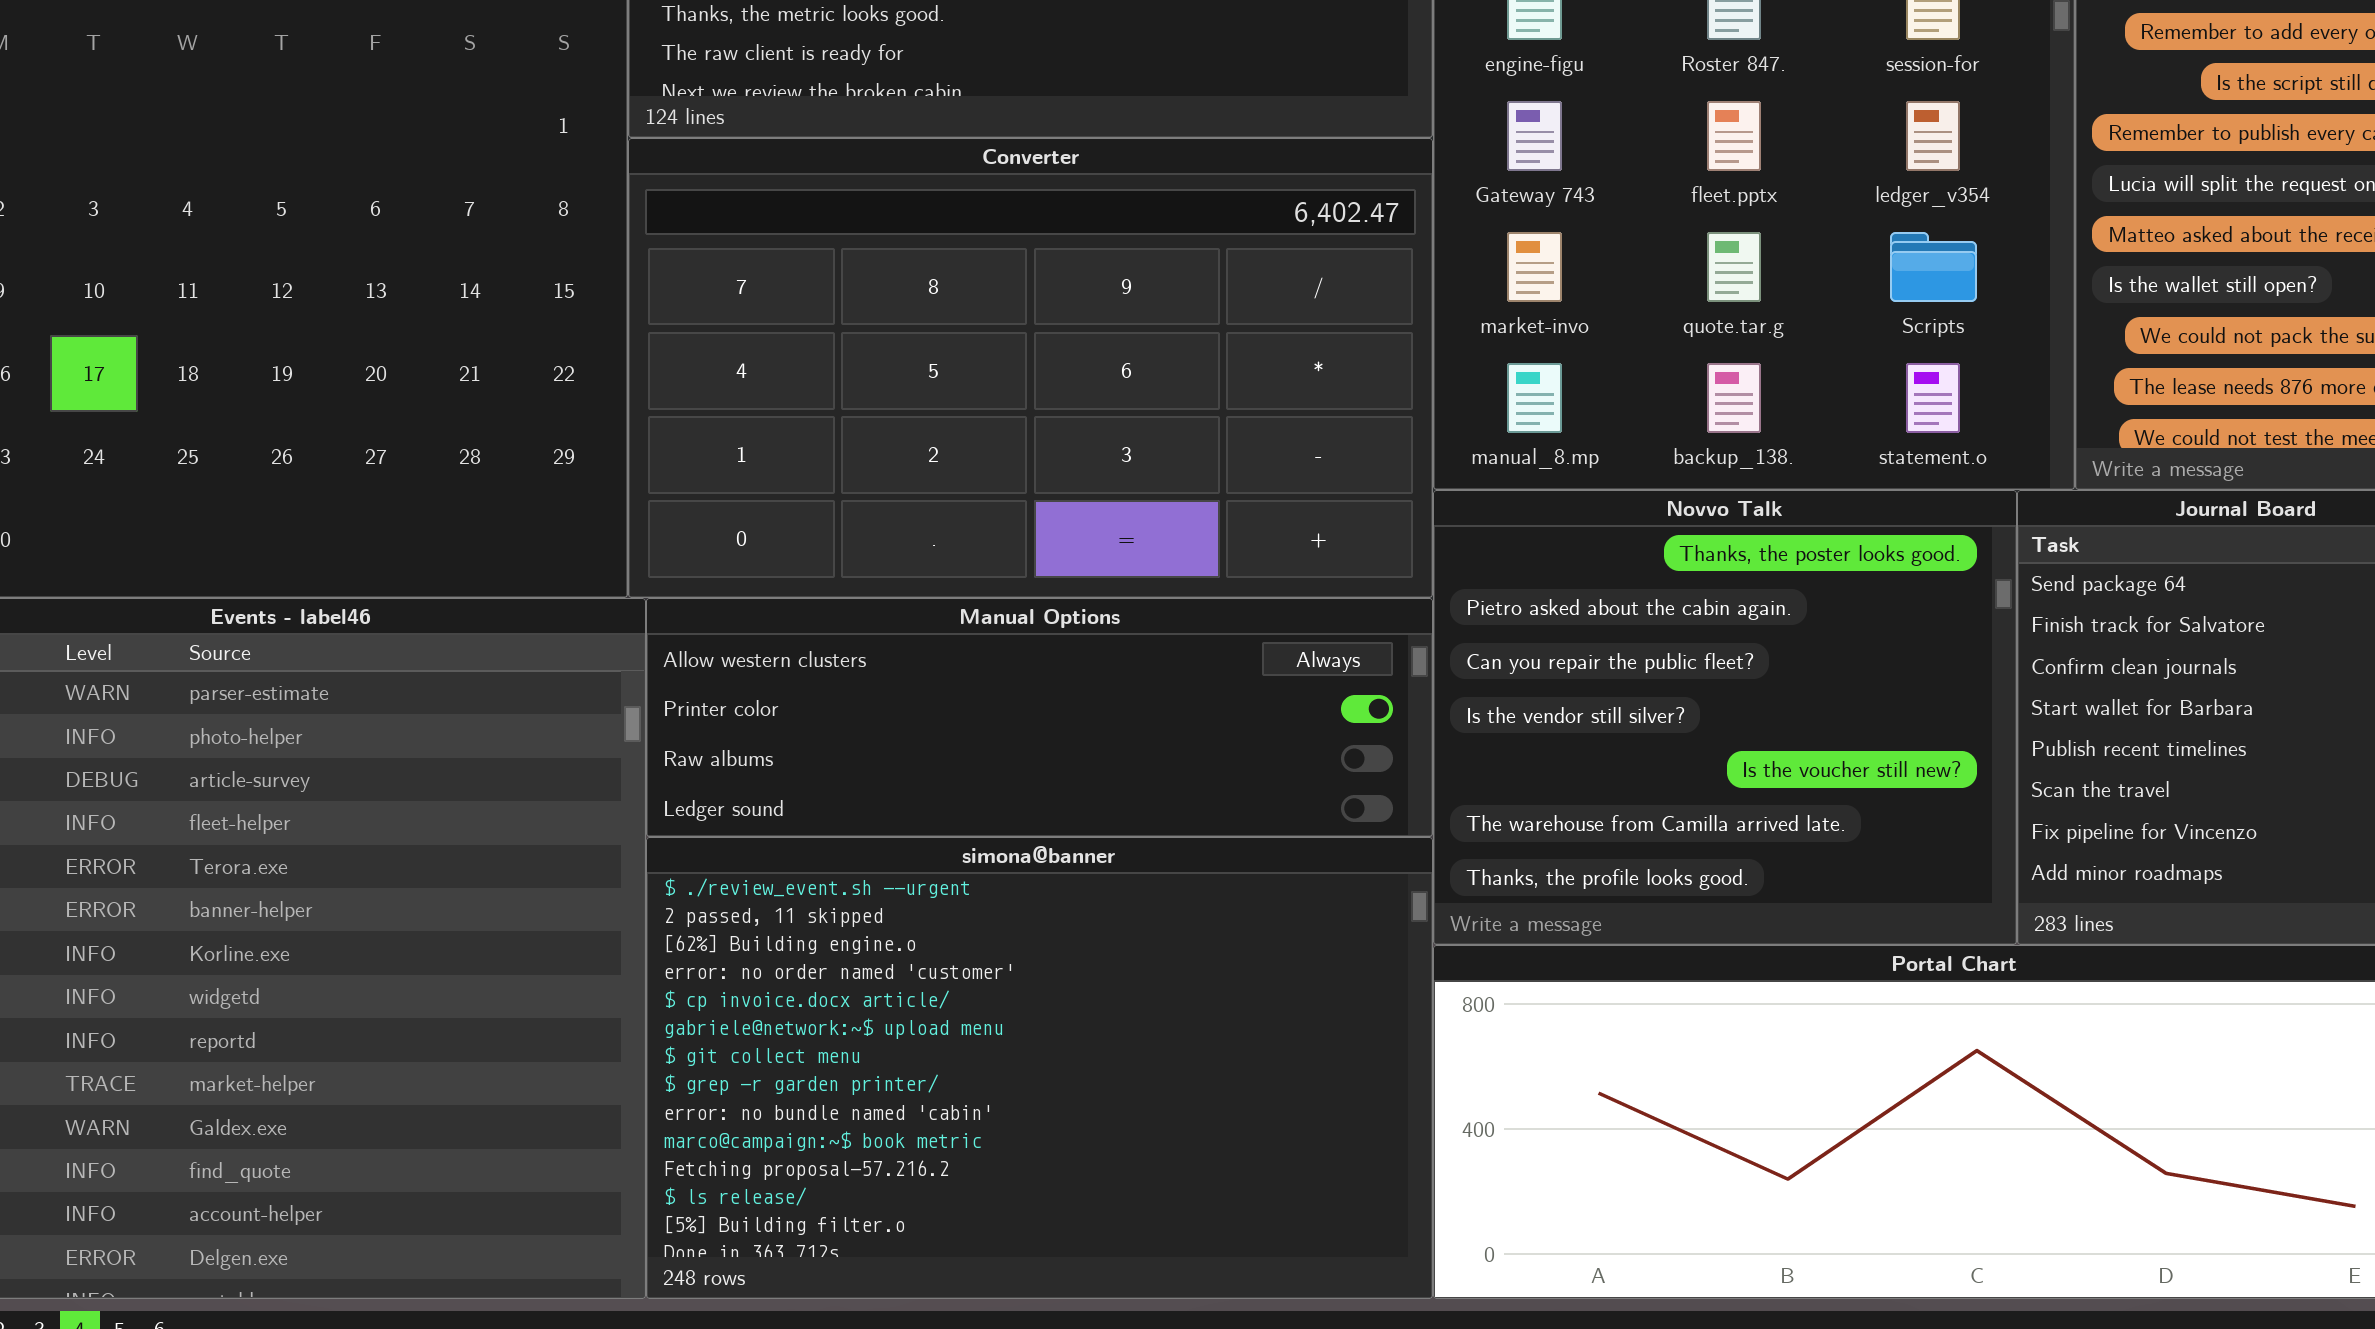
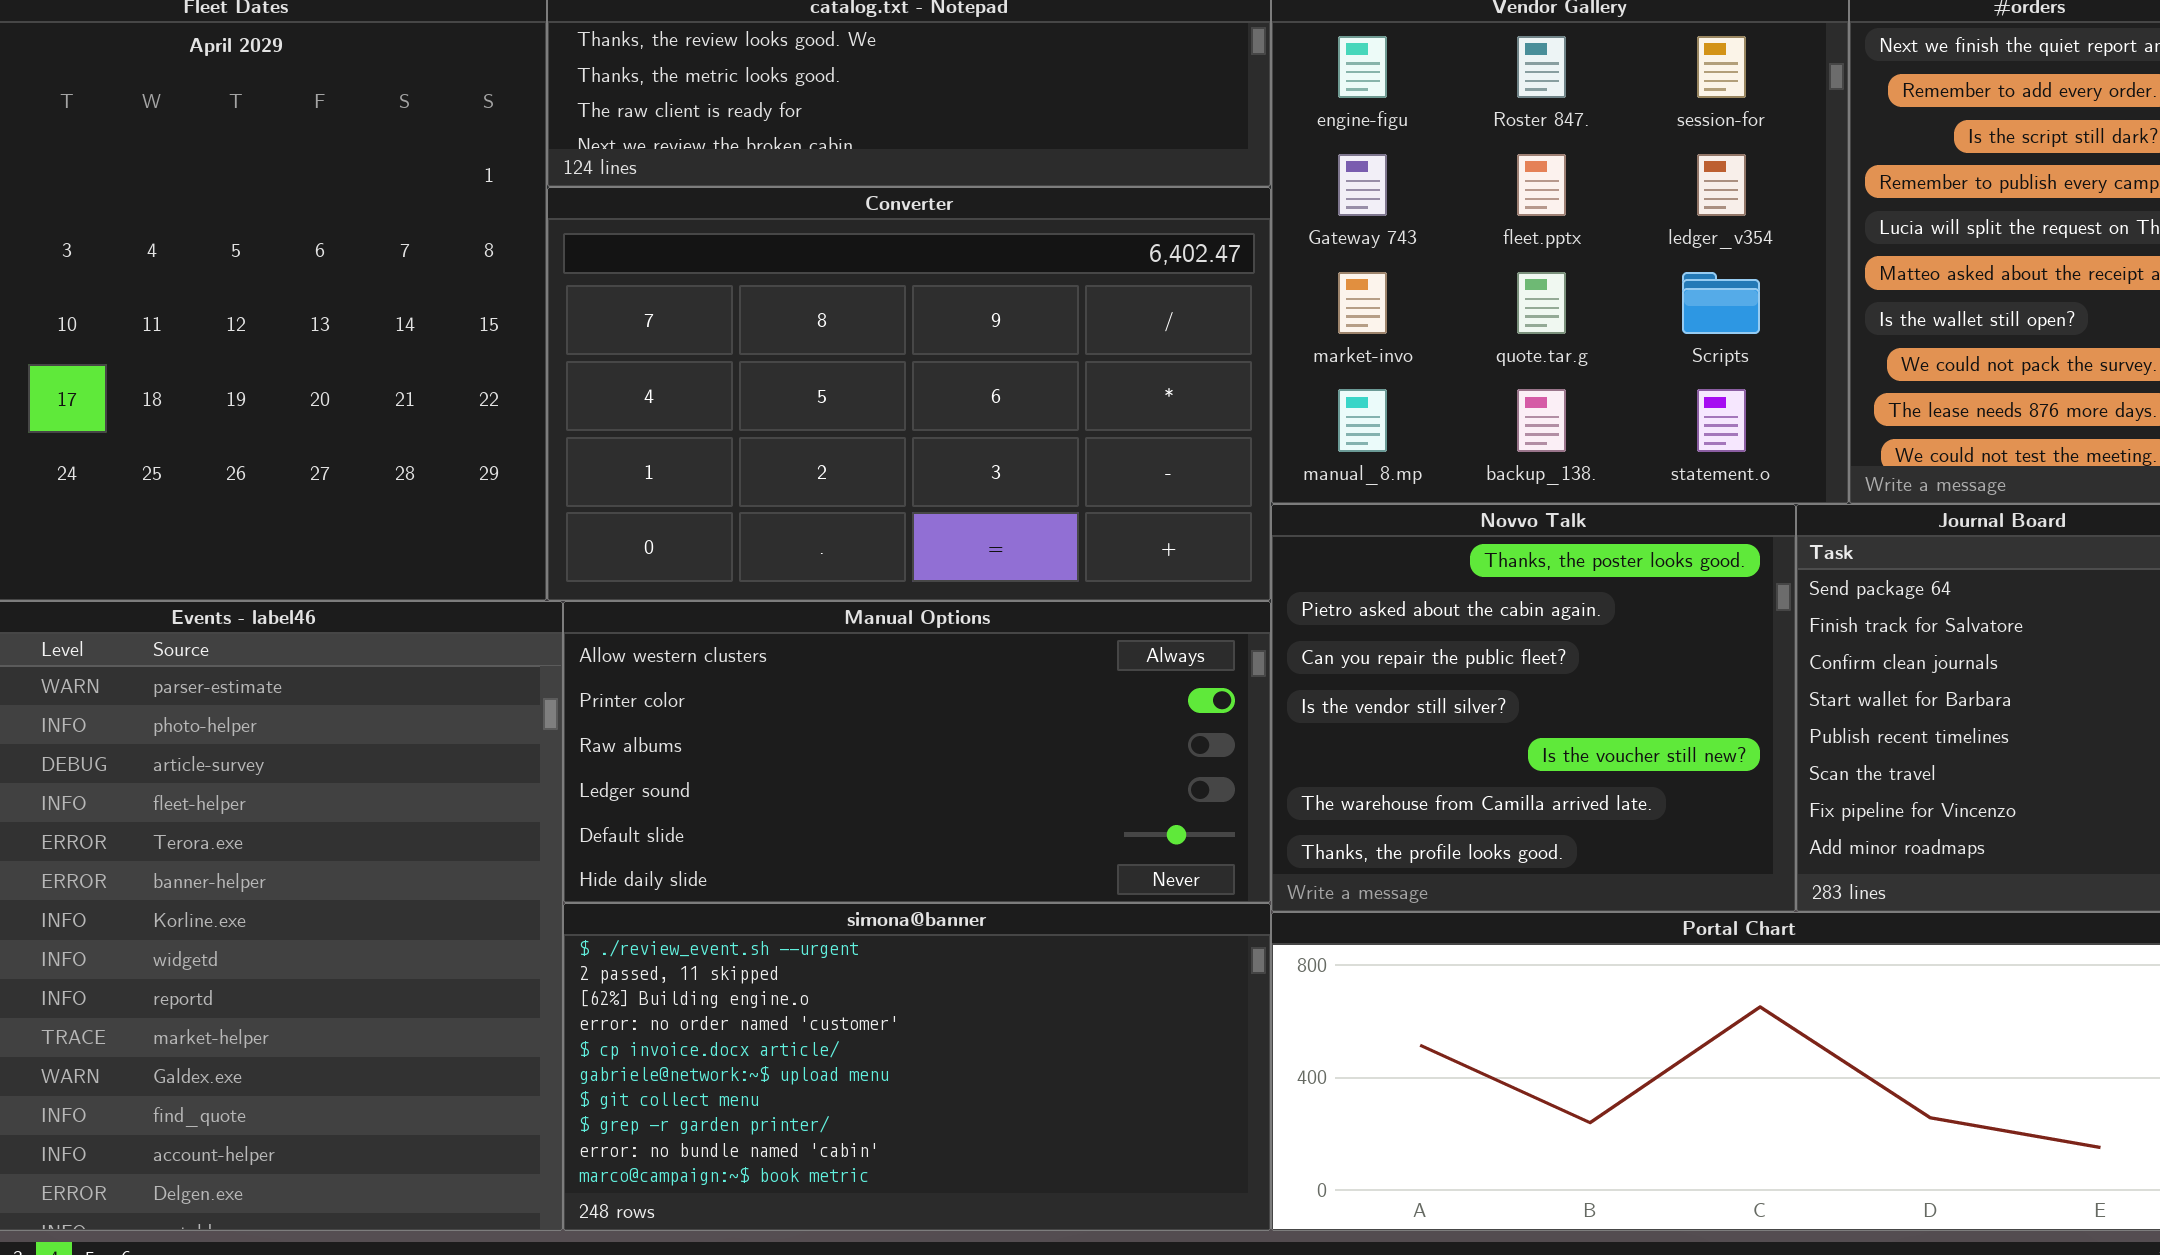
Manual Options: [646,598,1433,837] -> [563,601,1271,903], resized
simona@banner: [646,837,1433,1299] -> [563,903,1271,1231], resized

